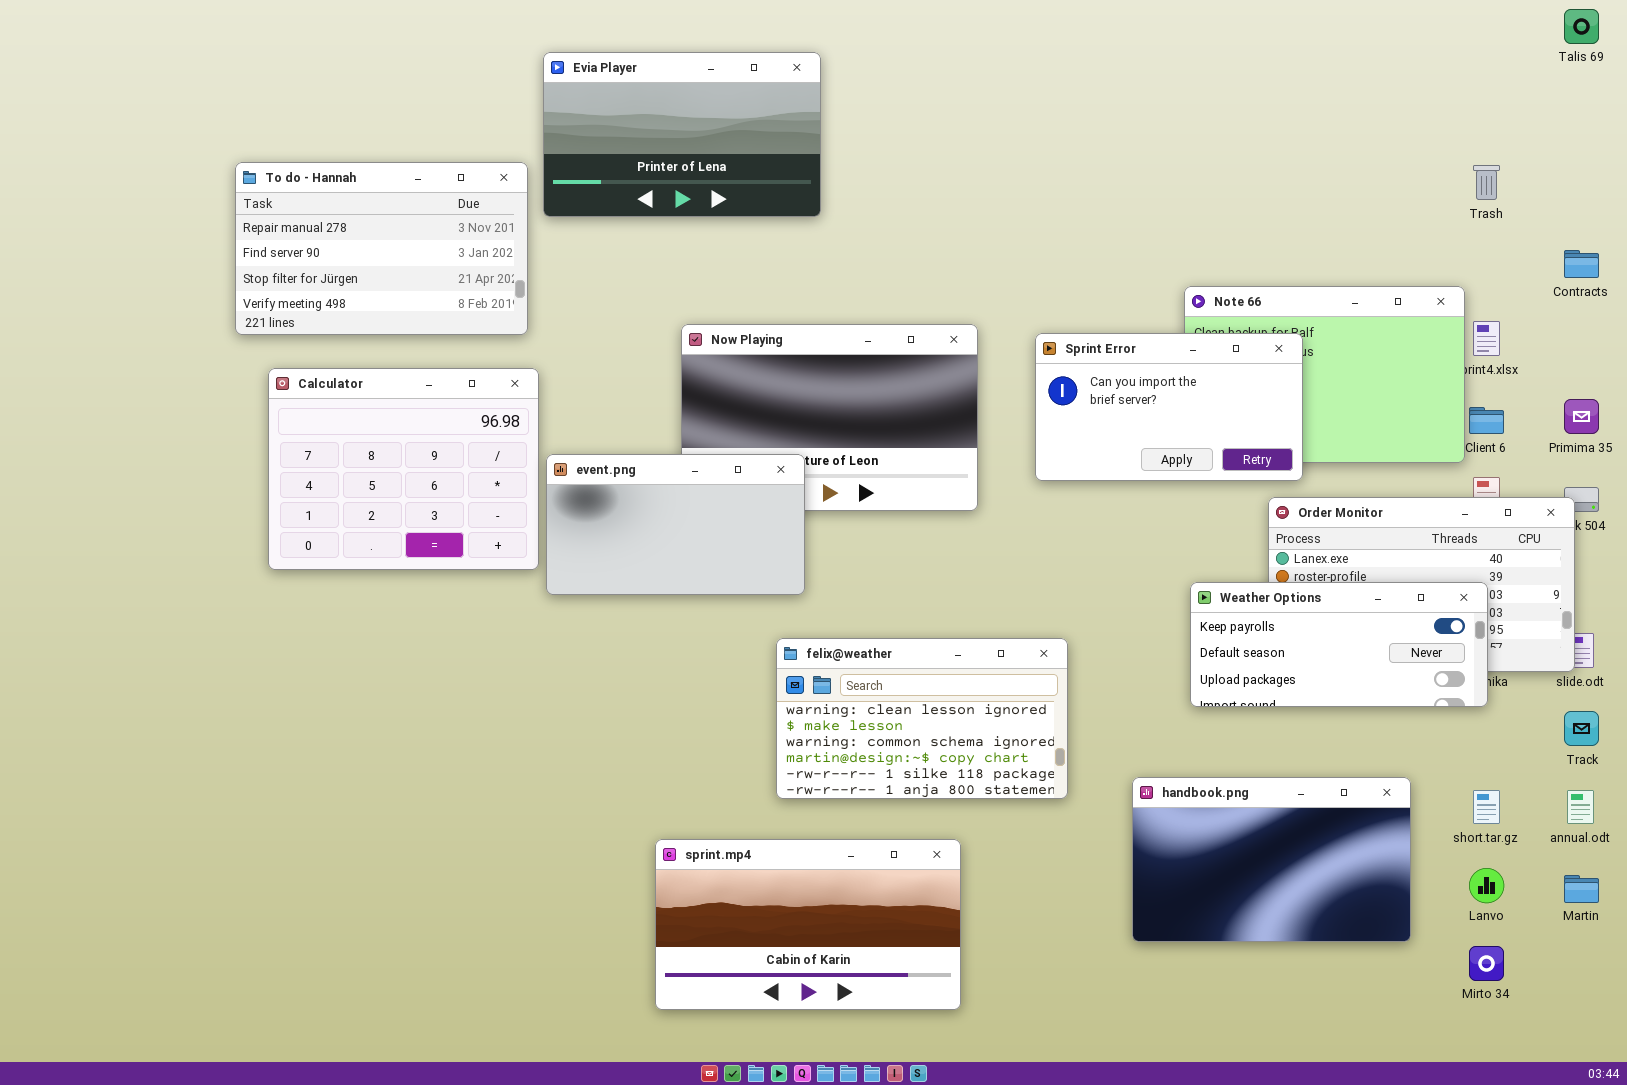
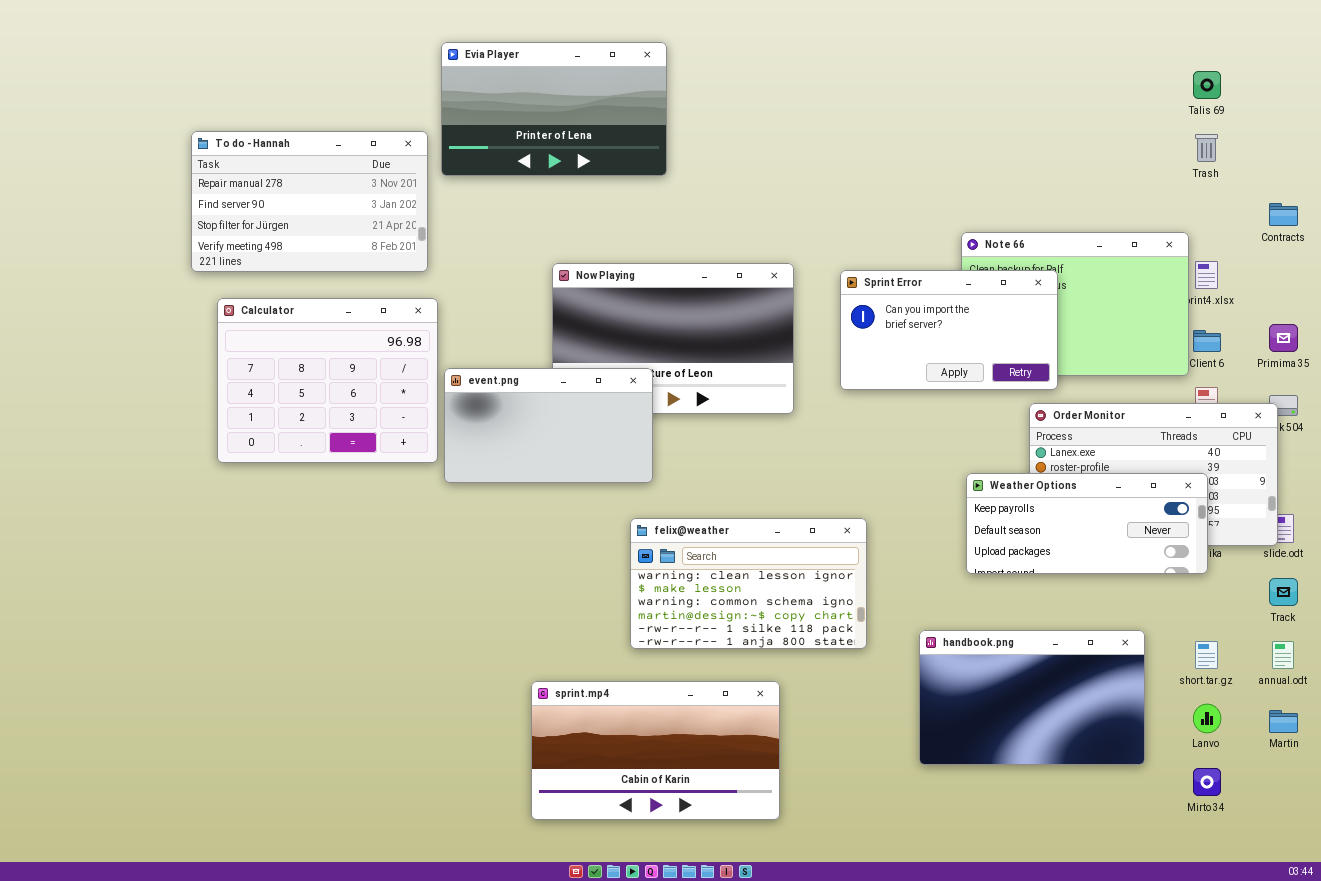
Talis 69: [1564,9,1599,44] -> [1193,71,1221,99], moved

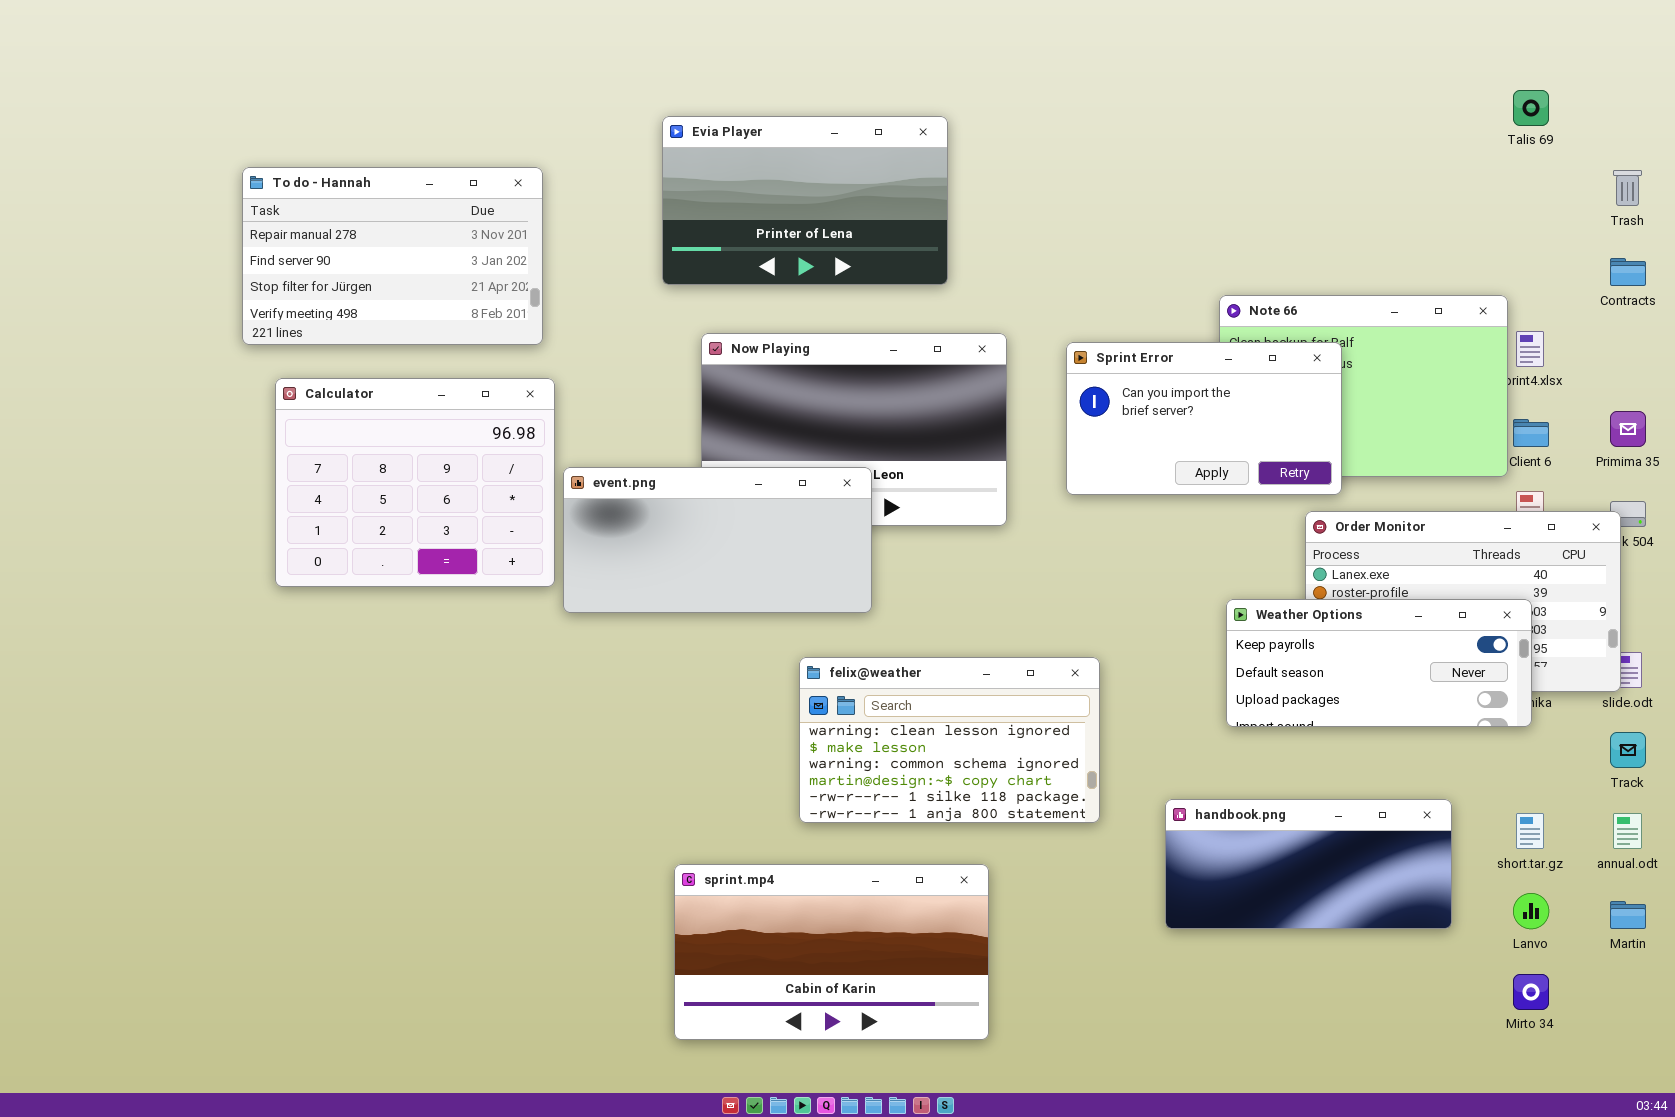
Evia Player: [441,42,667,176] -> [662,116,948,285], moved
Trash: [1195,134,1218,162] -> [1613,170,1642,206], moved
event.png: [444,368,653,483] -> [563,467,872,613], resized
handbook.png: [919,630,1145,765] -> [1165,799,1452,929], resized

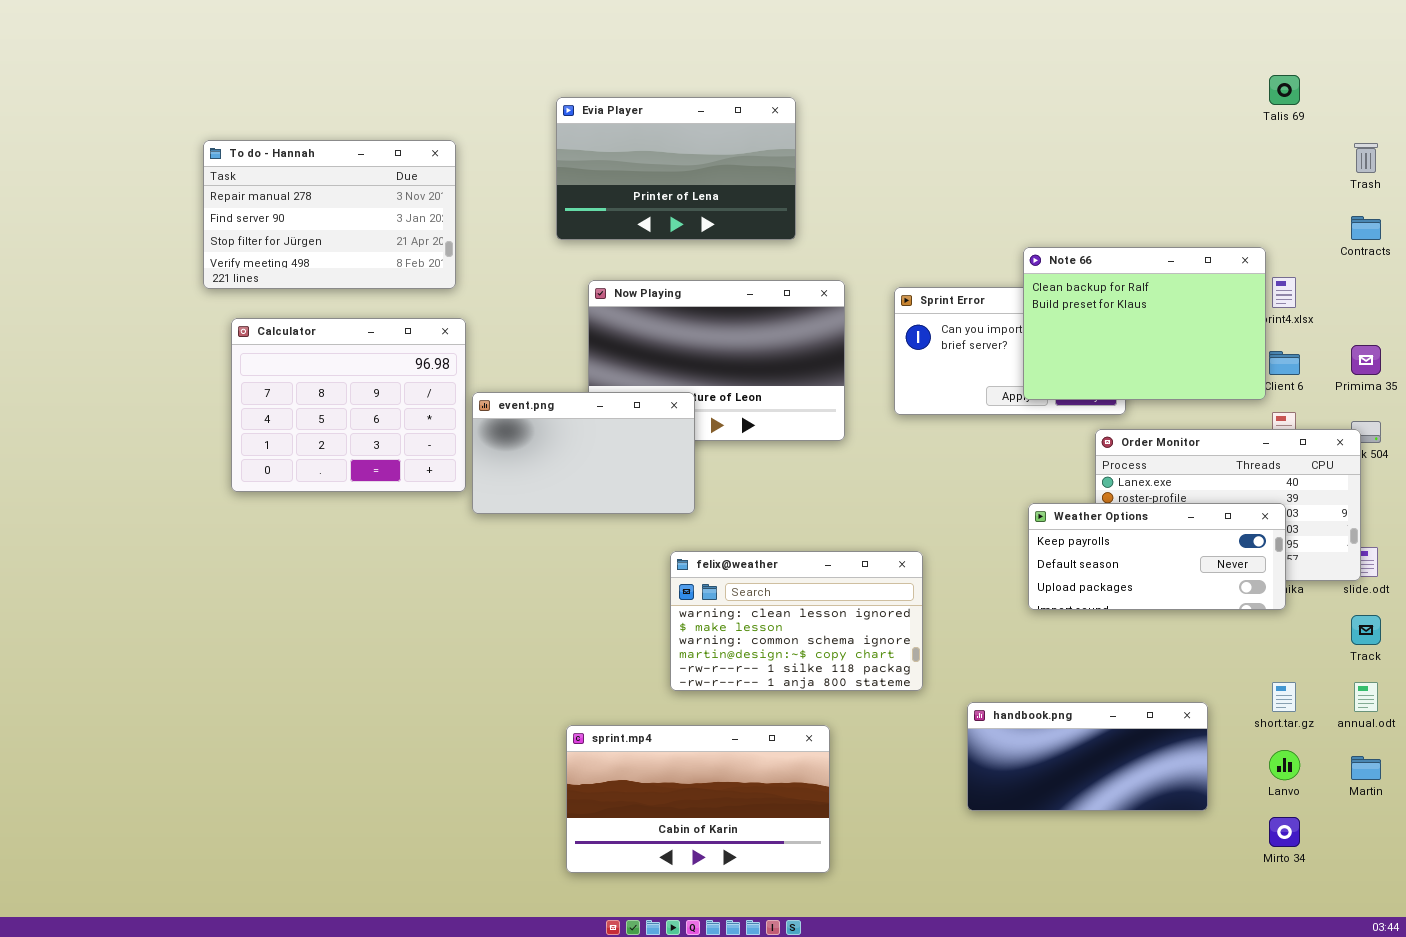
Note 66: [1219,295,1508,477] -> [1023,247,1266,400], raised
event.png: [563,467,872,613] -> [472,392,695,514], resized
handbook.png: [1165,799,1452,929] -> [967,702,1208,811], moved

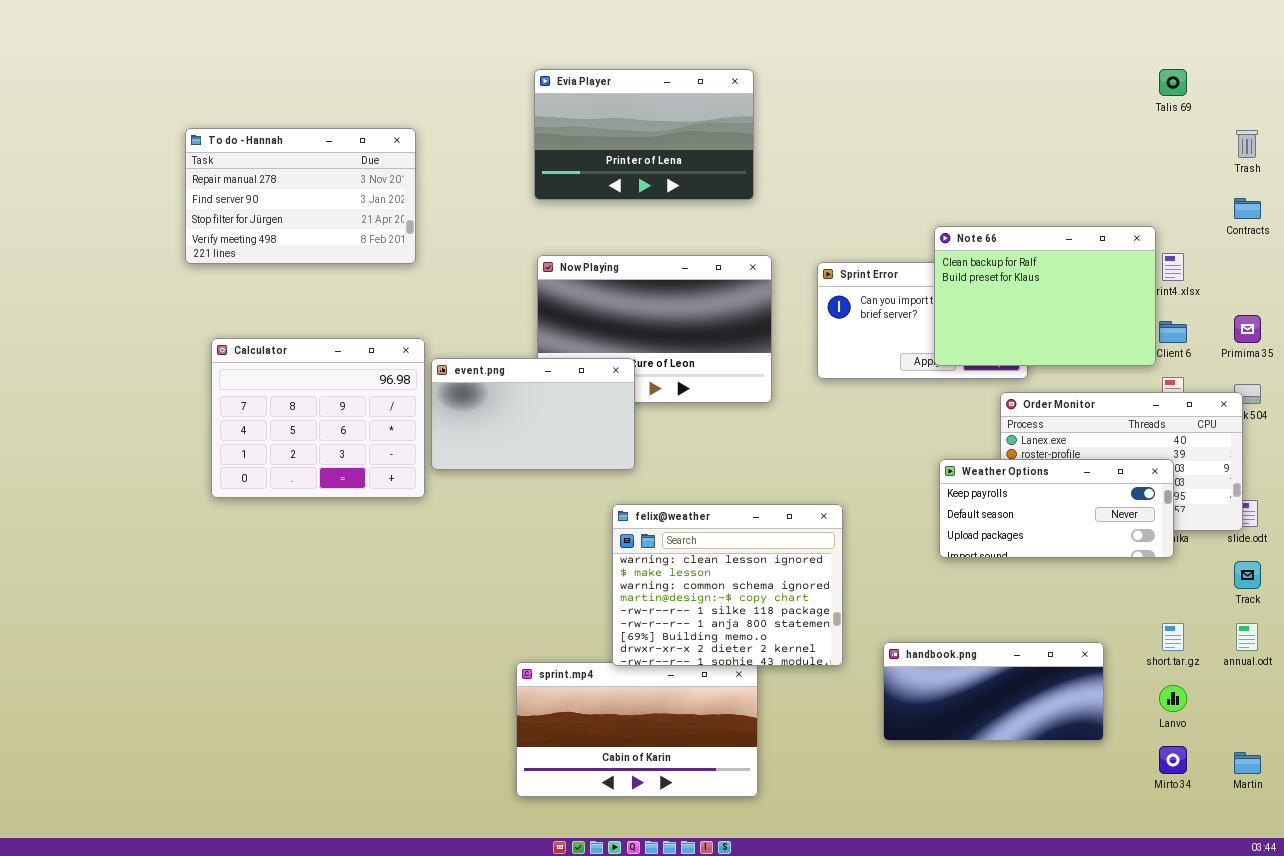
Evia Player: [556,97,796,240] -> [534,69,754,200], moved
Calculator: [231,318,466,492] -> [211,338,425,498], moved
felix@weather: [670,551,923,691] -> [612,504,843,666], resized
Martin: [1351,756,1381,780] -> [1234,752,1261,774], moved

